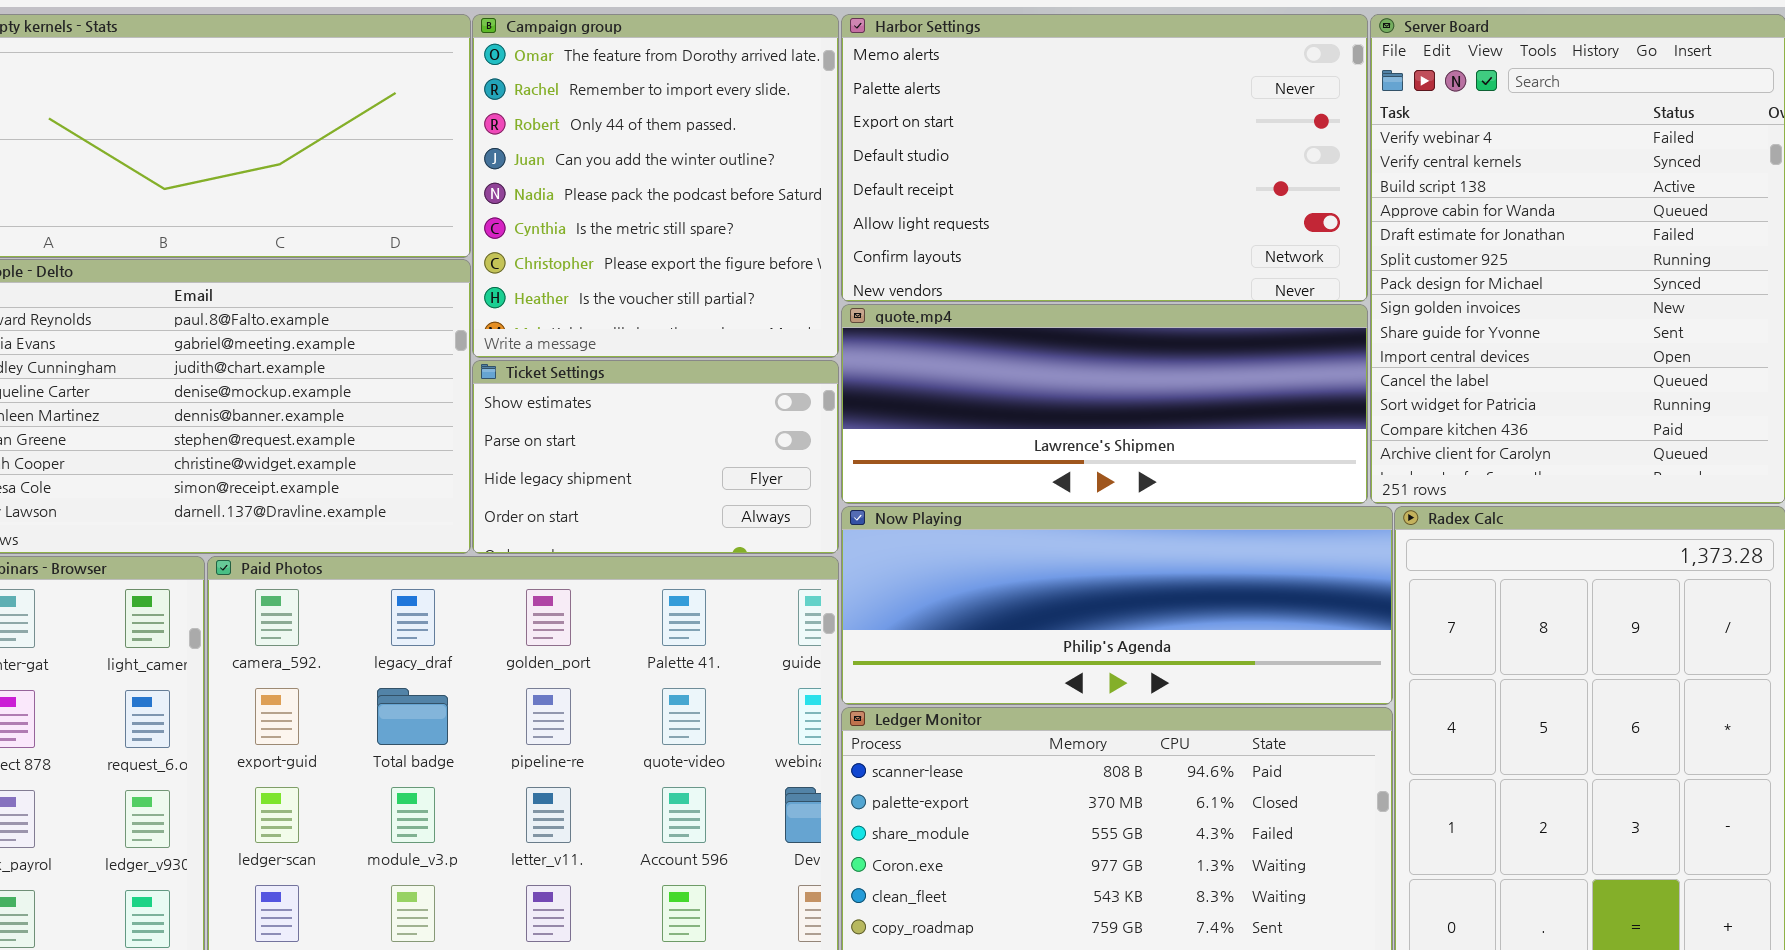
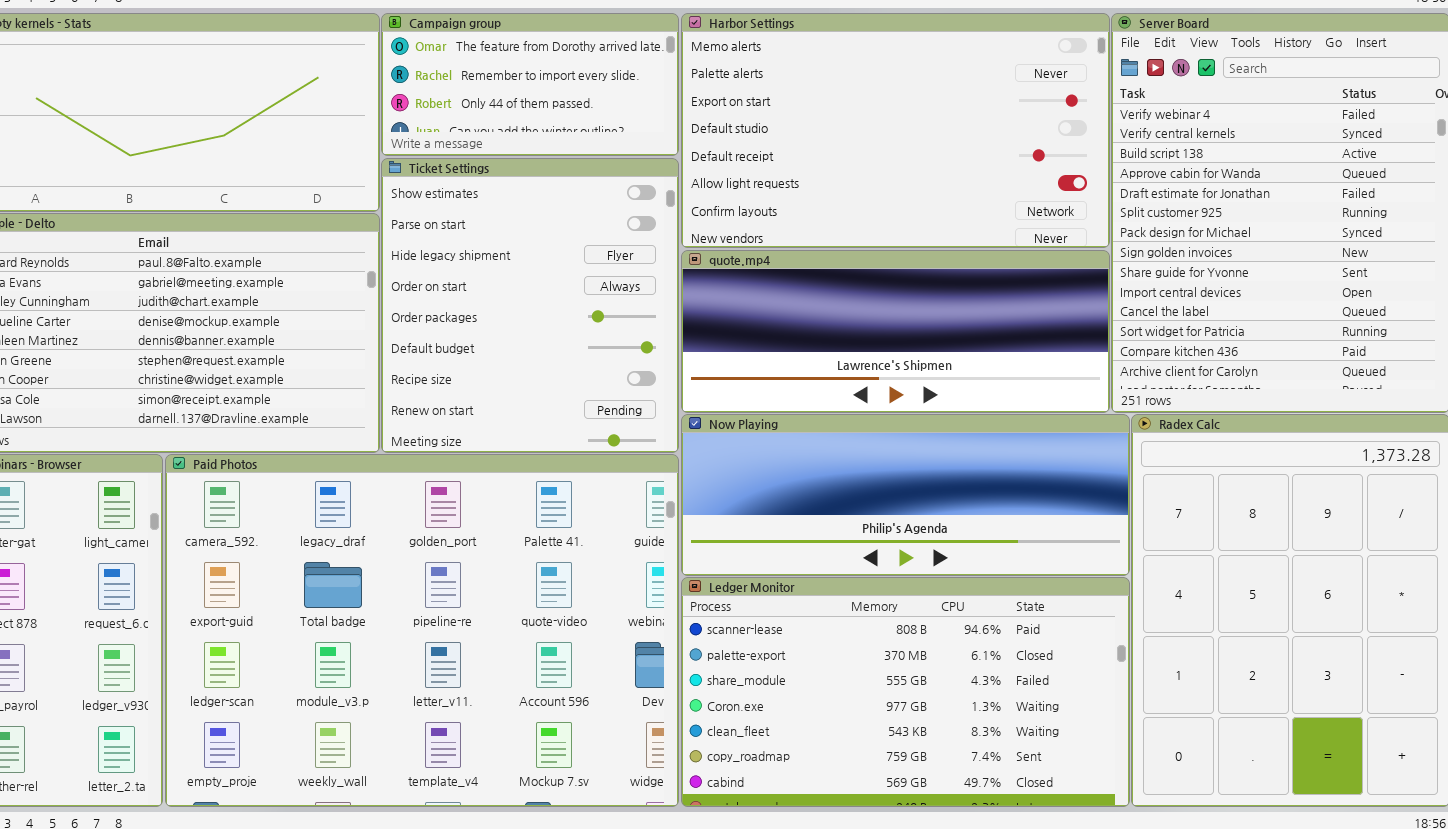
Campaign group: [472,14,839,358] -> [381,13,679,156], resized
Ticket Settings: [472,360,839,554] -> [381,158,679,453], resized

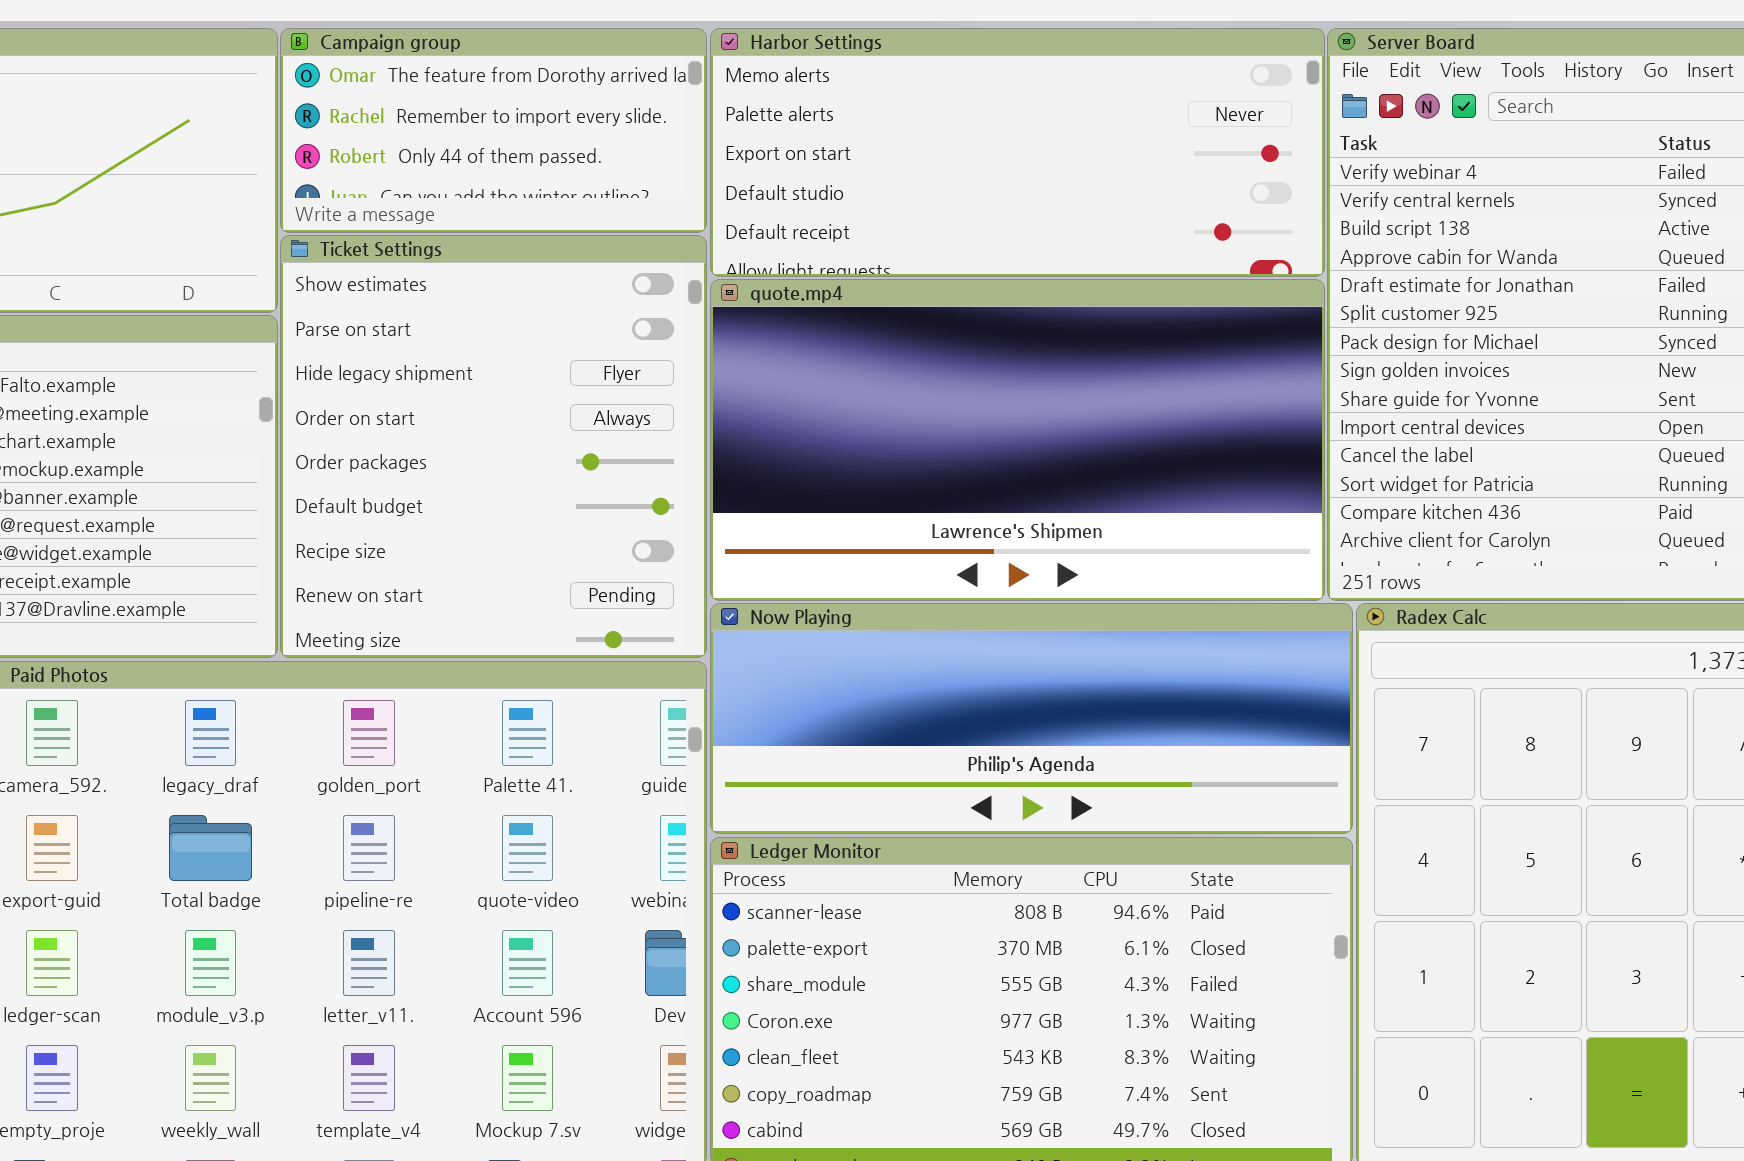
Harbor Settings: [681,13,1110,248] -> [710,28,1325,277], resized
quote.mp4: [681,250,1110,413] -> [710,279,1325,601], resized

